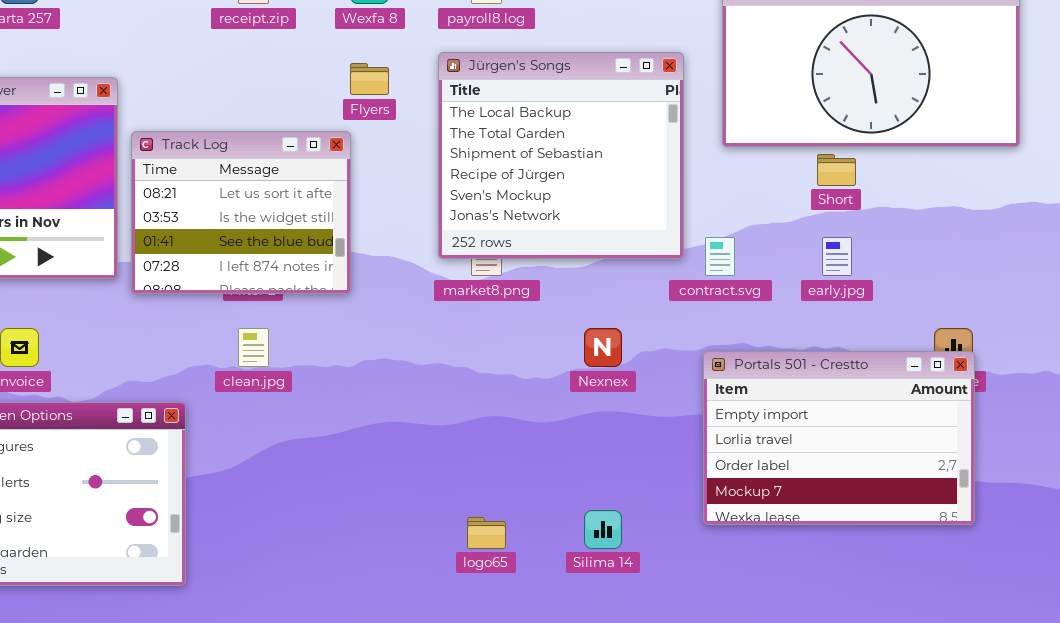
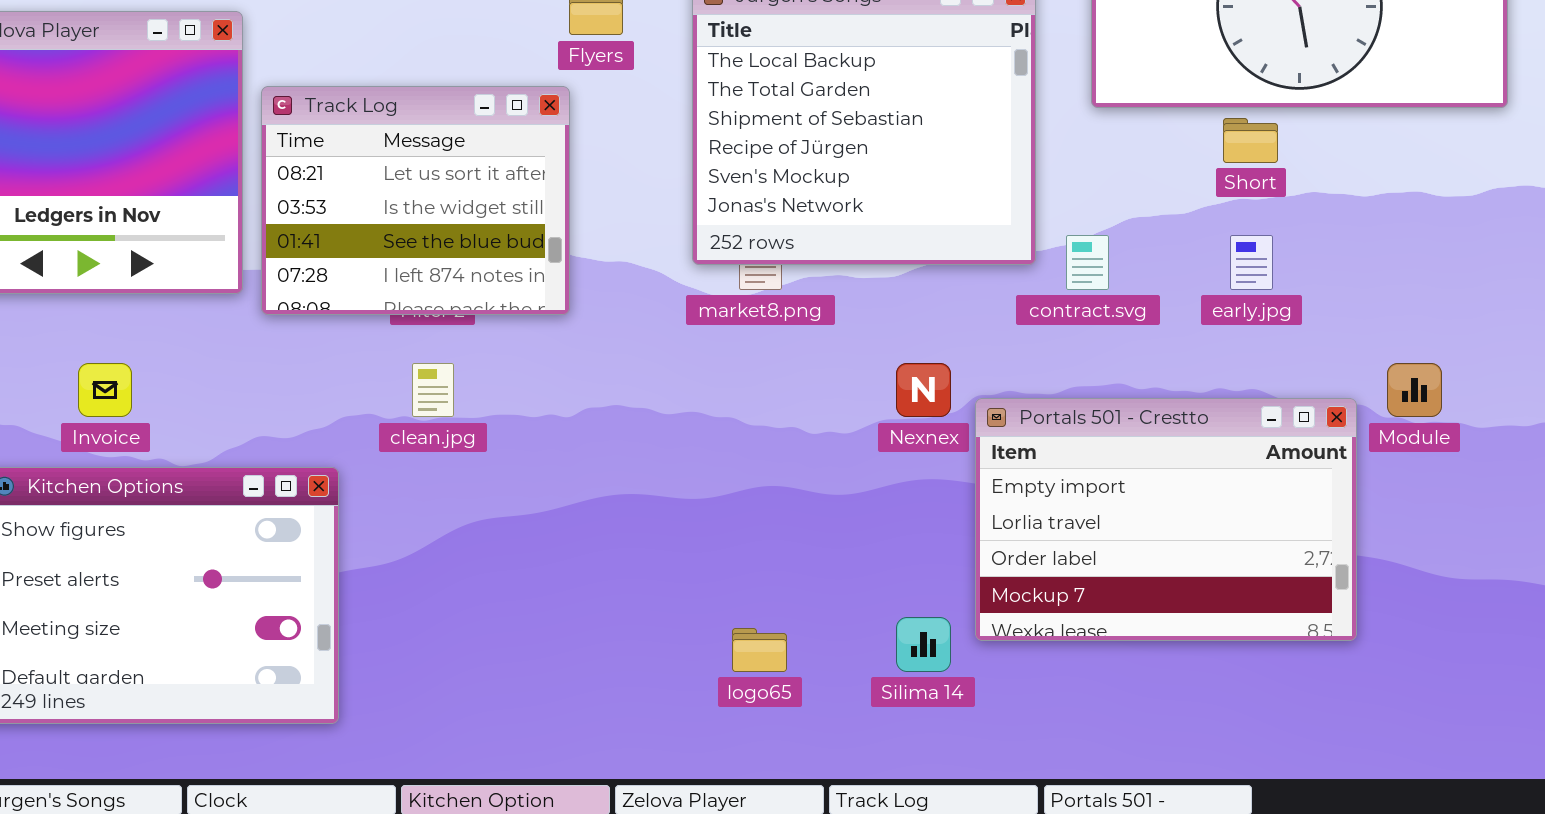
Portals 501 - Crestto: [703,351,975,525] -> [975,398,1357,641], moved

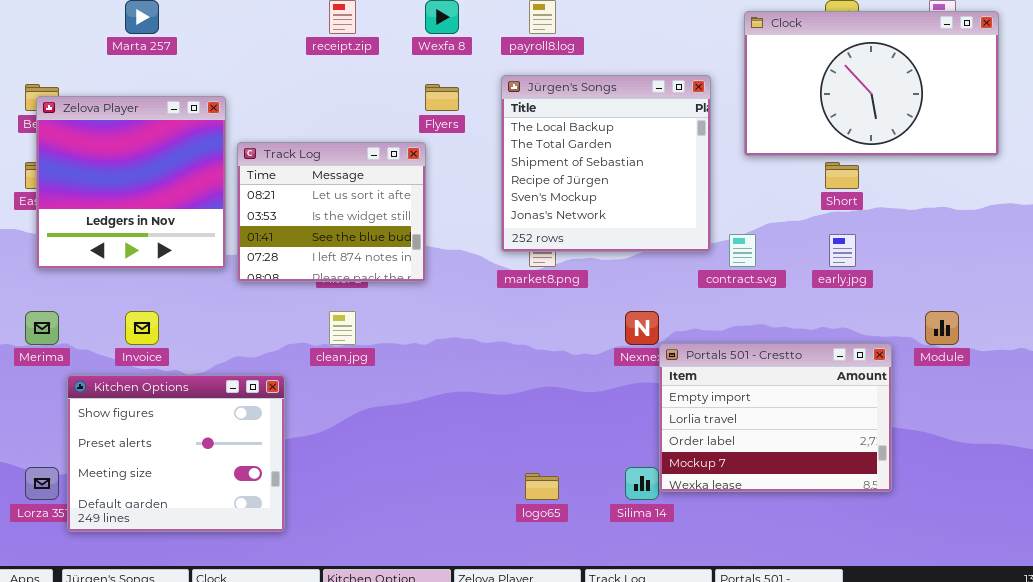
Portals 501 - Crestto: [975,398,1357,641] -> [659,343,892,492], moved

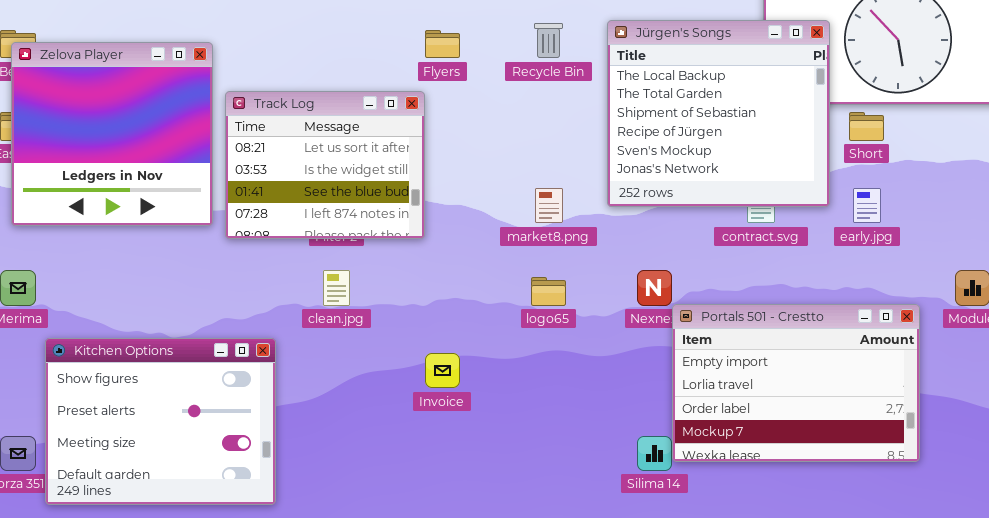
Jürgen's Songs: [501,75,711,252] -> [607,20,830,207], moved
Invoice: [125,311,159,345] -> [425,353,460,388], moved
logo65: [525,473,559,500] -> [531,277,566,306], moved

